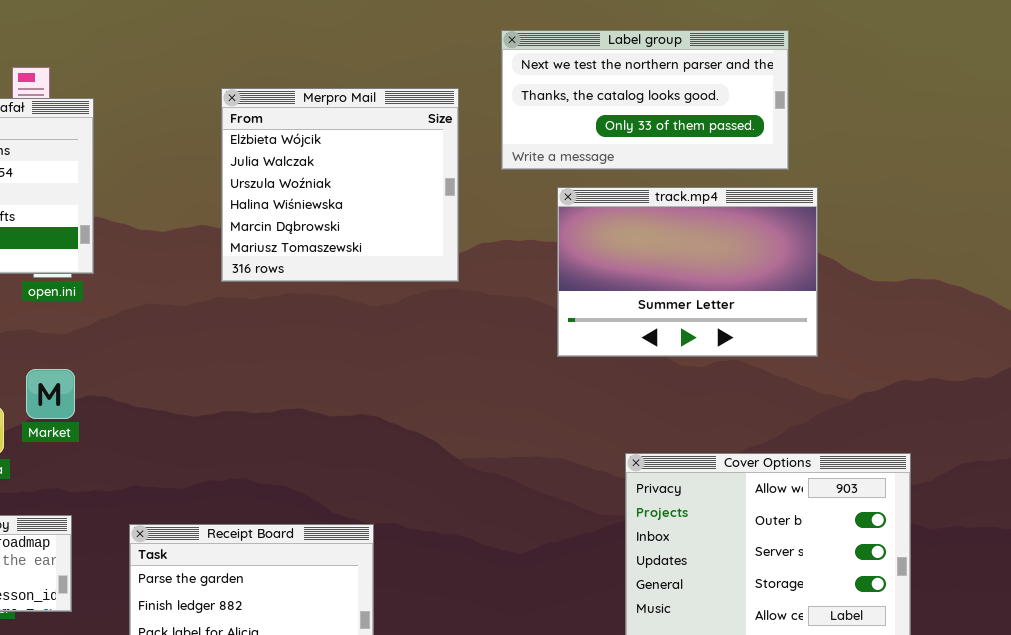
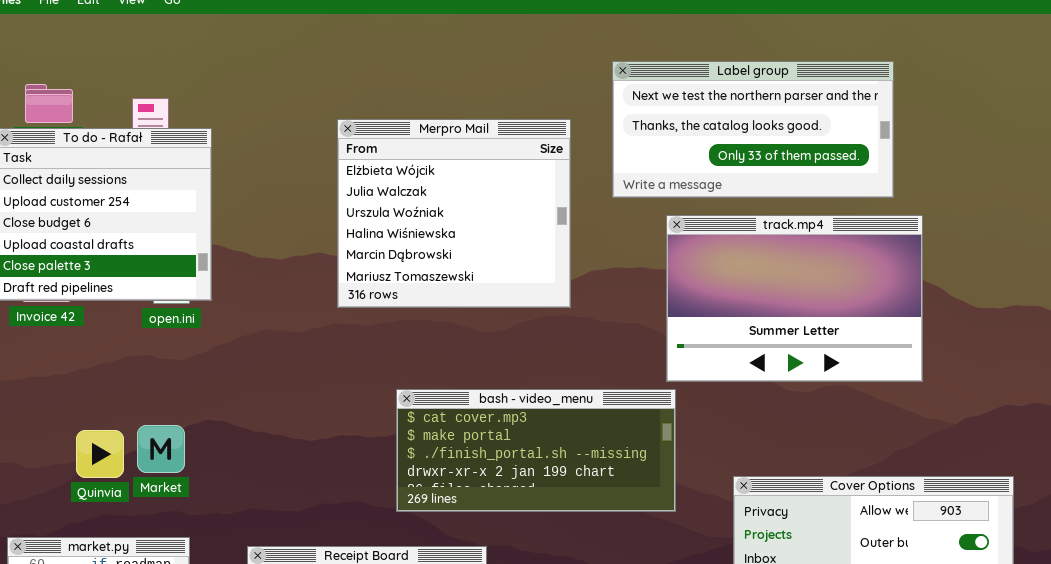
bash - video_menu: none -> [396,389,676,512], opened
Market: [26,369,75,419] -> [137,425,185,473], moved

